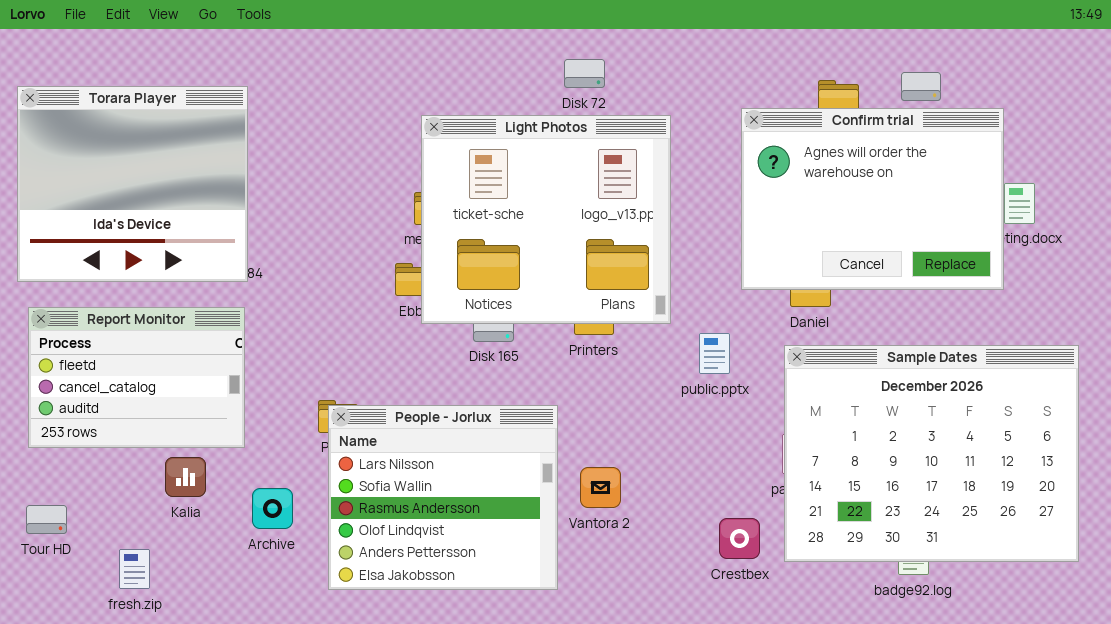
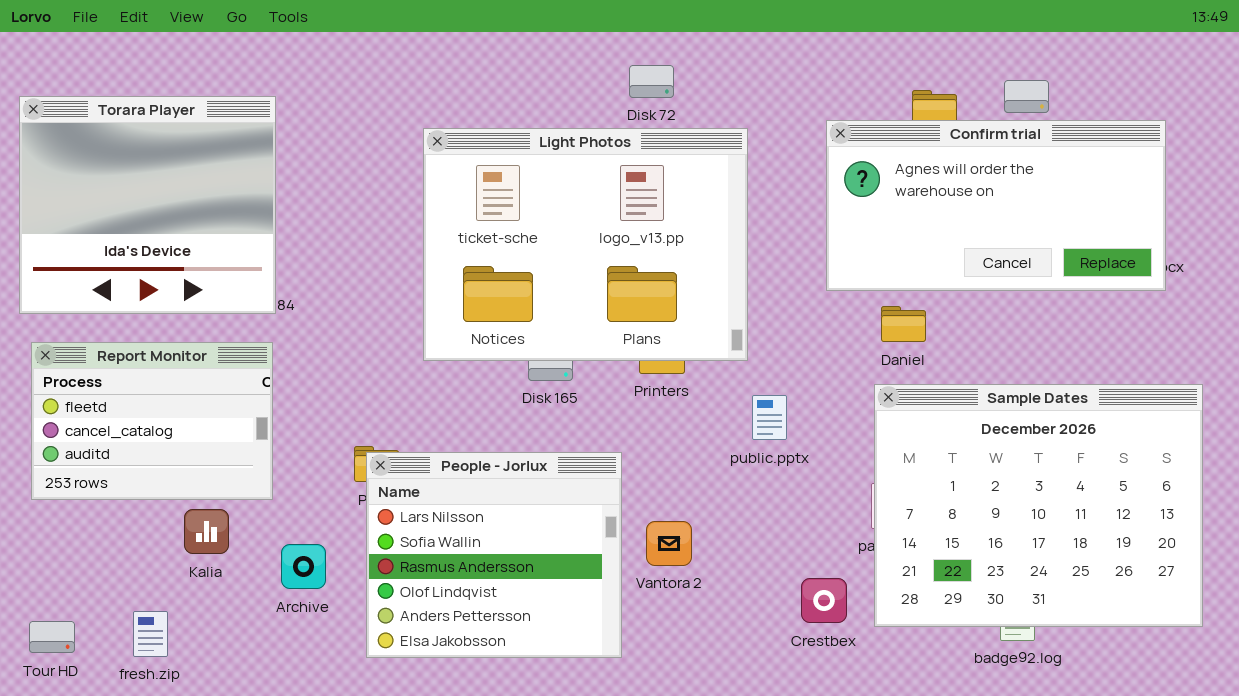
Confirm trial: [741,108,1004,290] -> [826,120,1166,291], resized
Light Photos: [421,115,671,324] -> [423,128,748,361], resized
public.pptx: [699,333,730,374] -> [752,395,787,440], moved
Tour HD: [26,505,67,534] -> [29,621,75,653], moved

